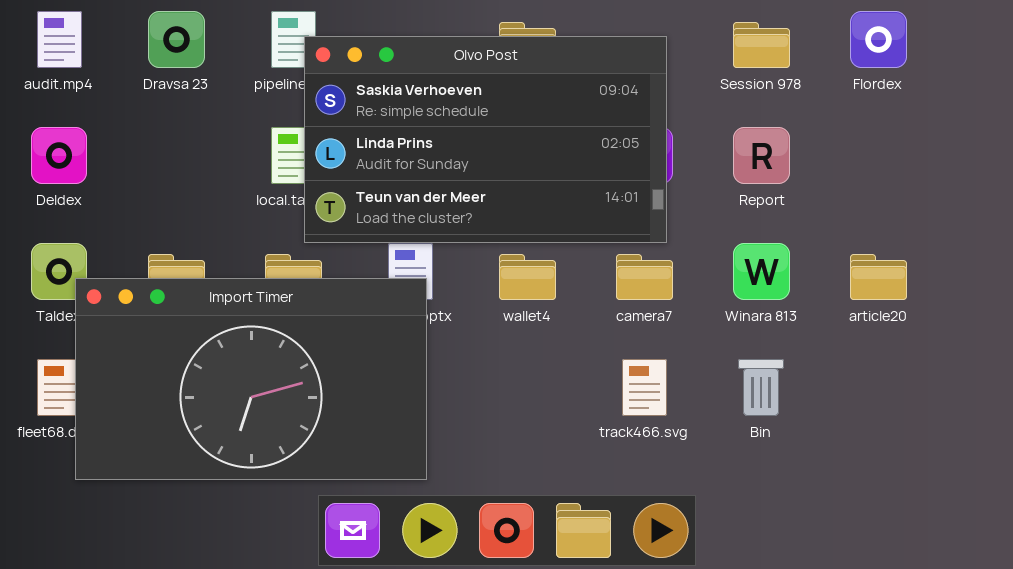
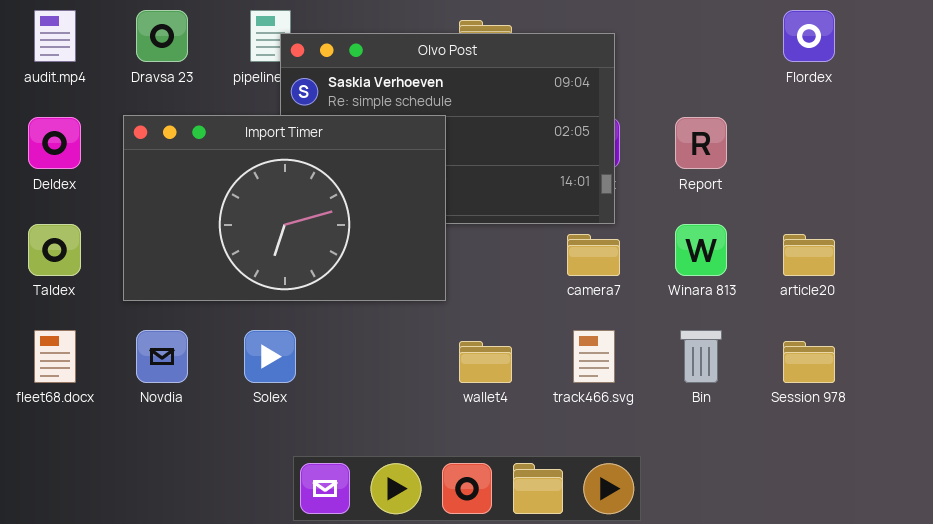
Session 978: [733,22,790,68] -> [783,341,835,383], moved
wallet4: [499,254,556,300] -> [459,341,512,383], moved
Import Timer: [75,278,427,480] -> [123,115,446,301], moved

